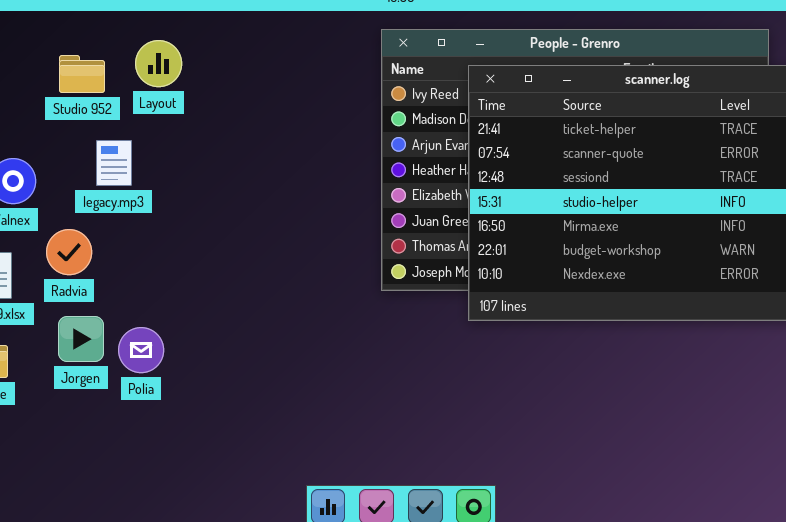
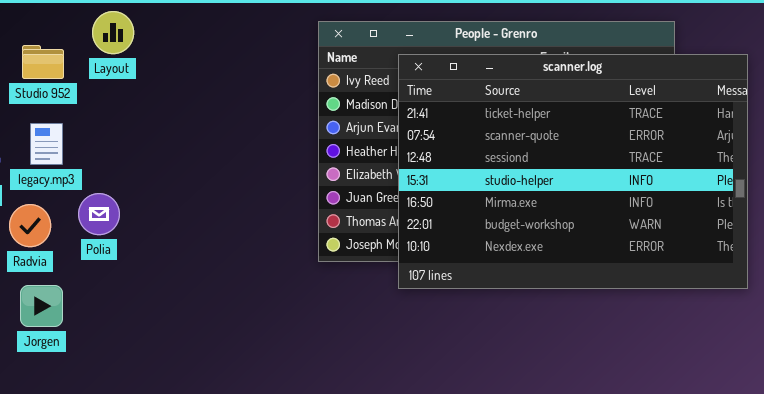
Layout: [135,40,182,87] -> [92,11,134,54], moved
legacy.mp3: [96,140,132,186] -> [30,123,63,165], moved
Polia: [118,327,164,373] -> [78,193,120,235], moved

